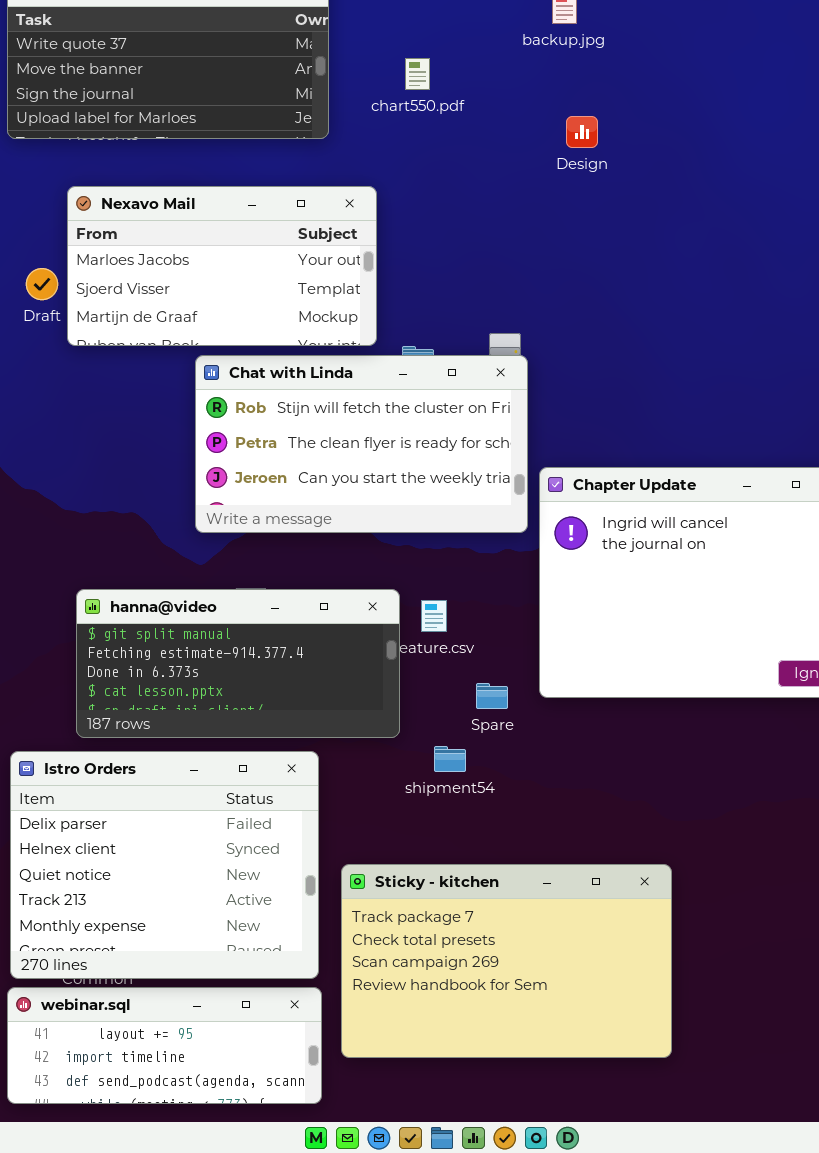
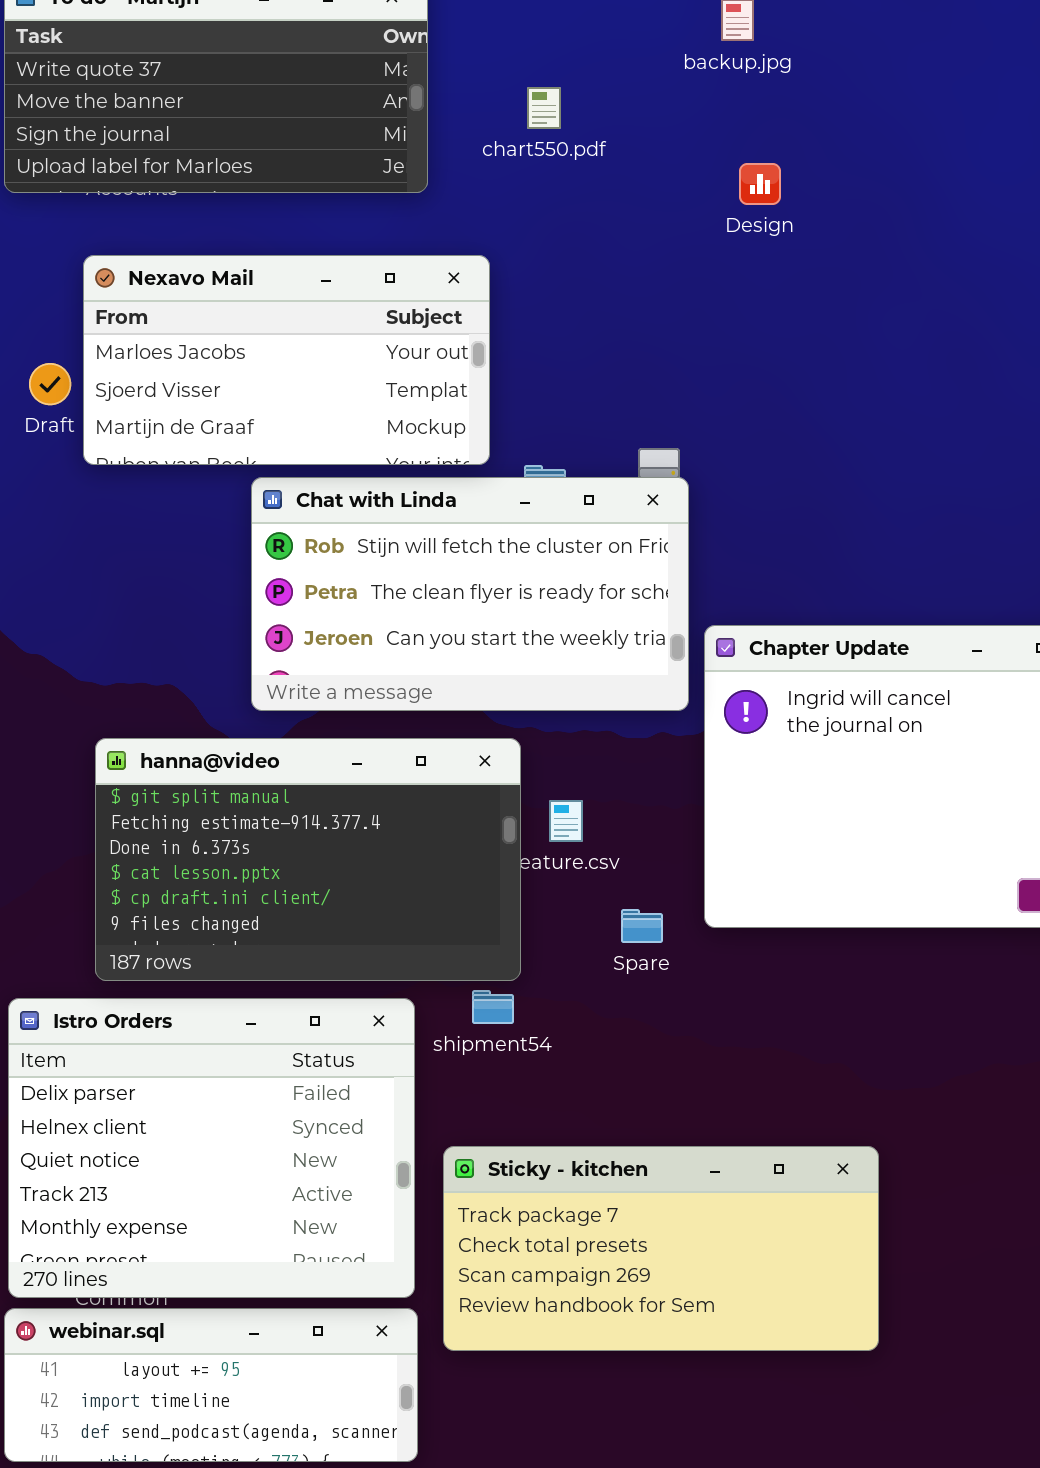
hanna@video: [76,589,400,738] -> [95,738,521,981], resized
shipment54: [434,746,466,772] -> [472,990,514,1024], moved
Sticky - kitchen: [341,864,672,1058] -> [443,1146,879,1351], resized

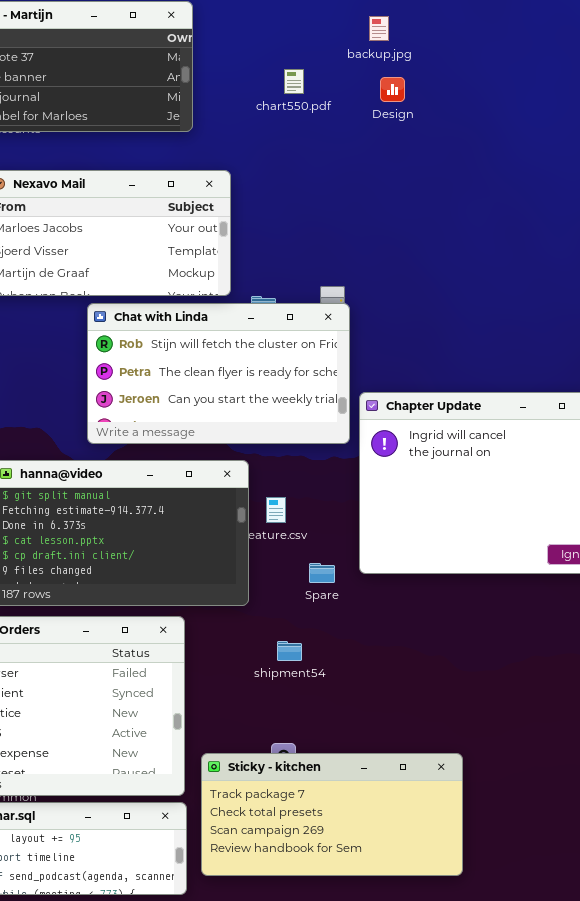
chart550.pdf: [527,87,561,129] -> [284,69,304,94], moved
Design: [739,163,781,205] -> [380,77,405,102], moved
shipment54: [472,990,514,1024] -> [277,641,302,661], moved
Sticky - kitchen: [443,1146,879,1351] -> [201,753,463,876], moved

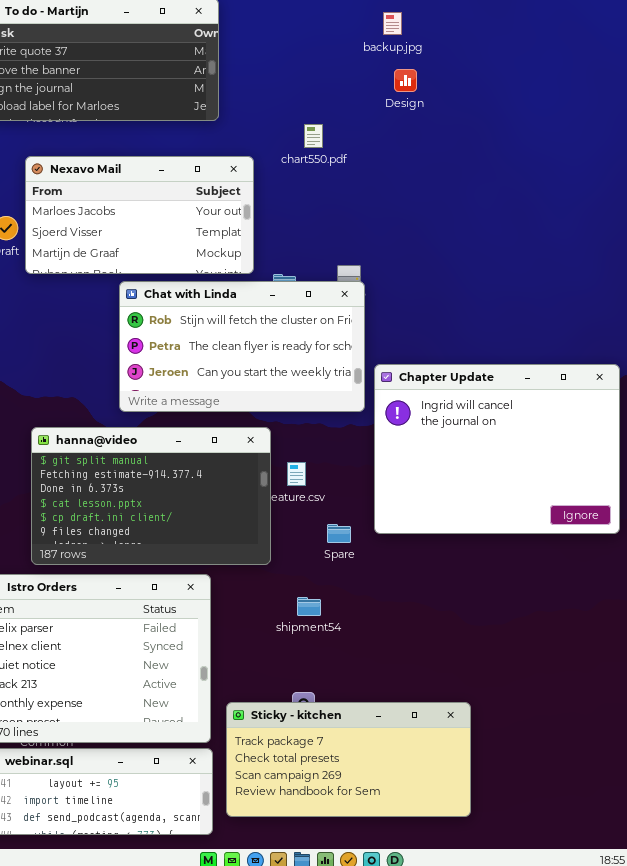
chart550.pdf: [284,69,304,94] -> [304,124,323,148], moved

